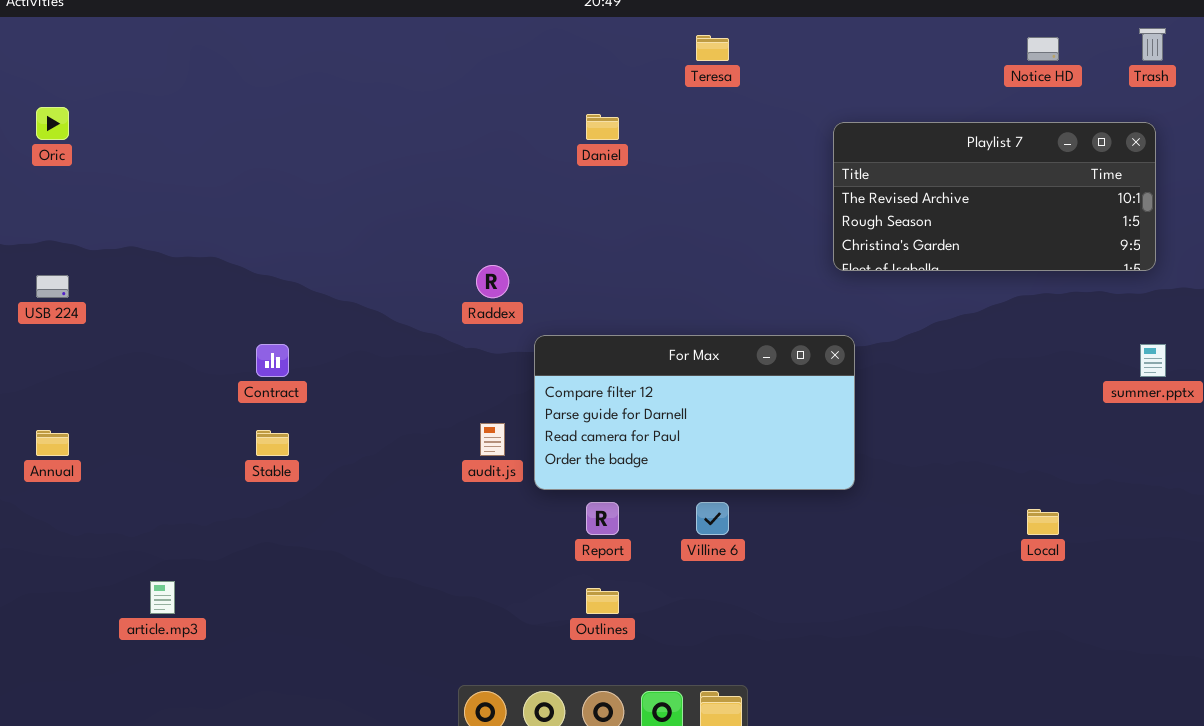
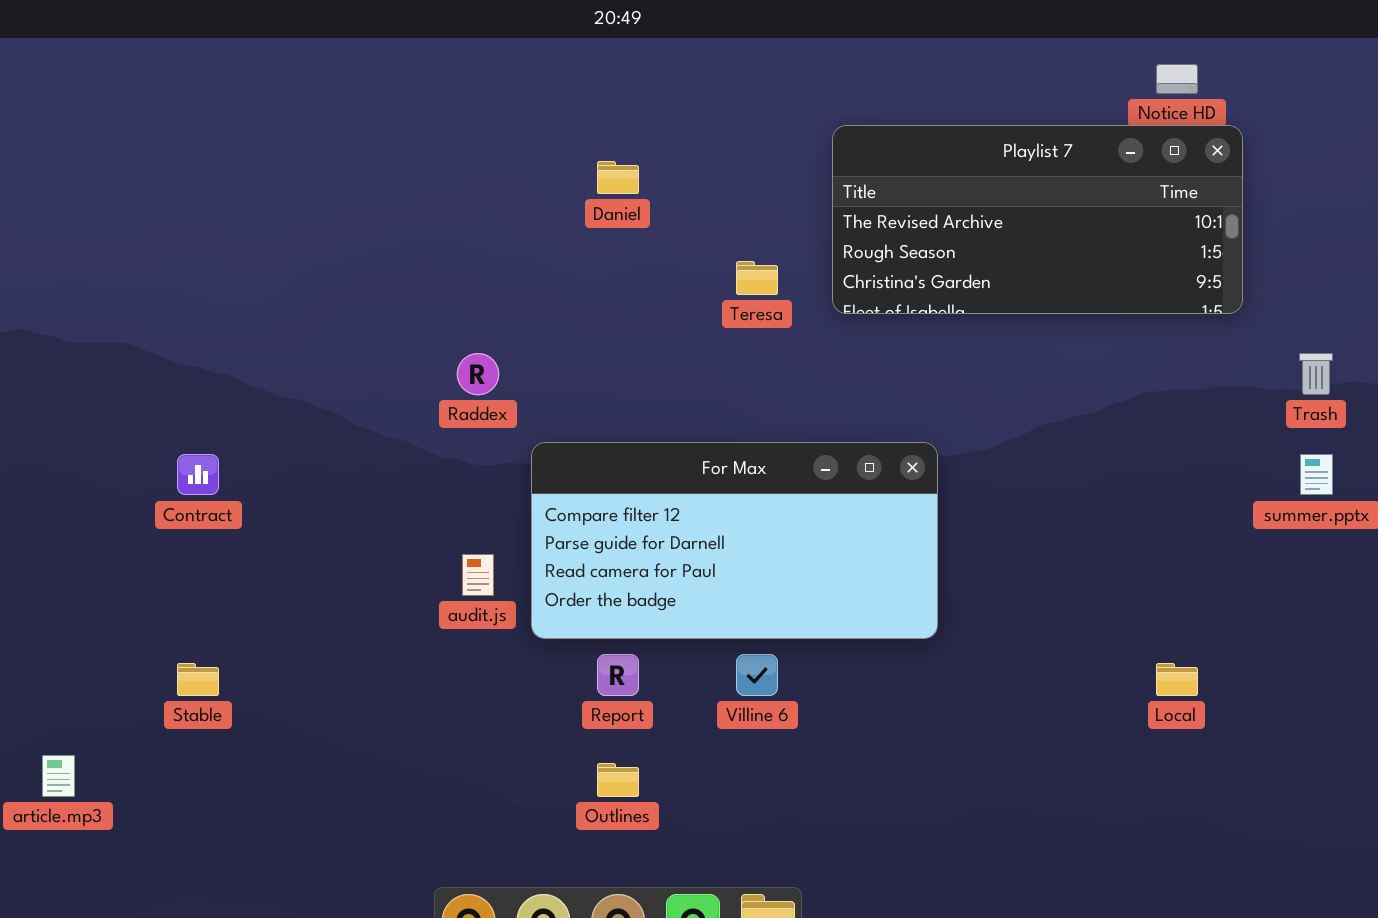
Trash: [1139,28,1166,61] -> [1299,353,1333,395], moved
Teresa: [696,35,729,61] -> [736,261,778,295], moved
Playlist 7: [833,122,1156,271] -> [832,125,1243,314], moved
Stable: [256,430,289,456] -> [177,663,219,696], moved

